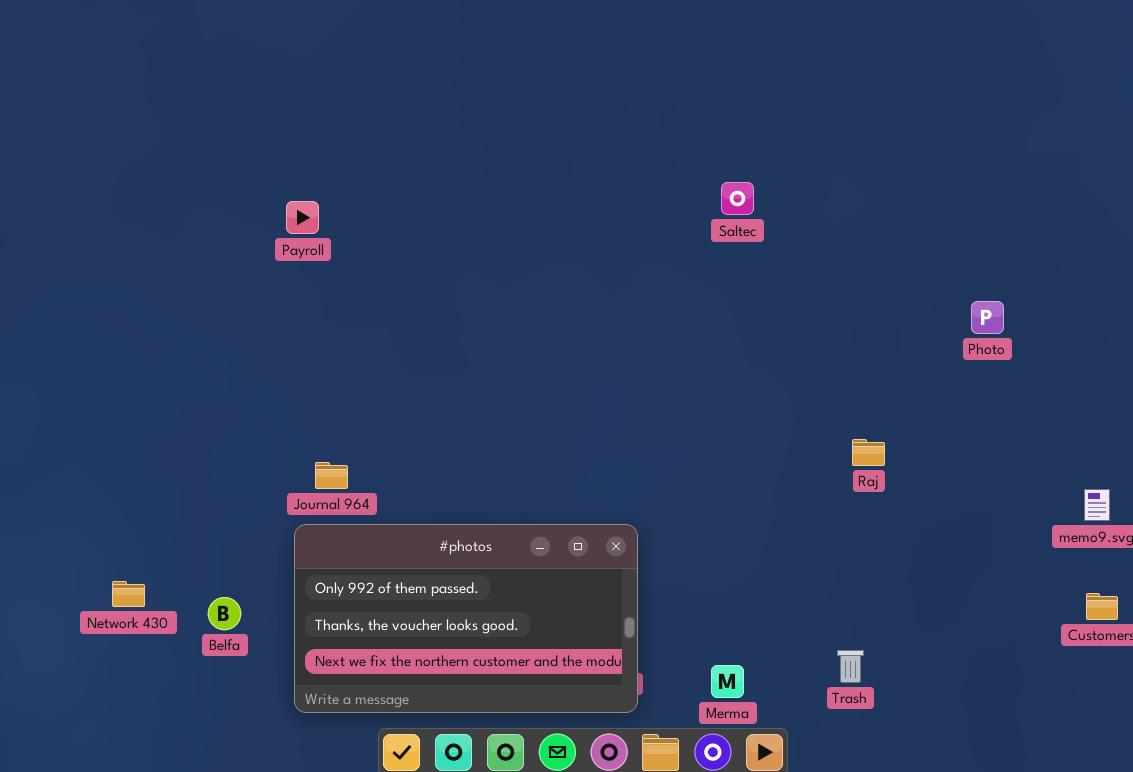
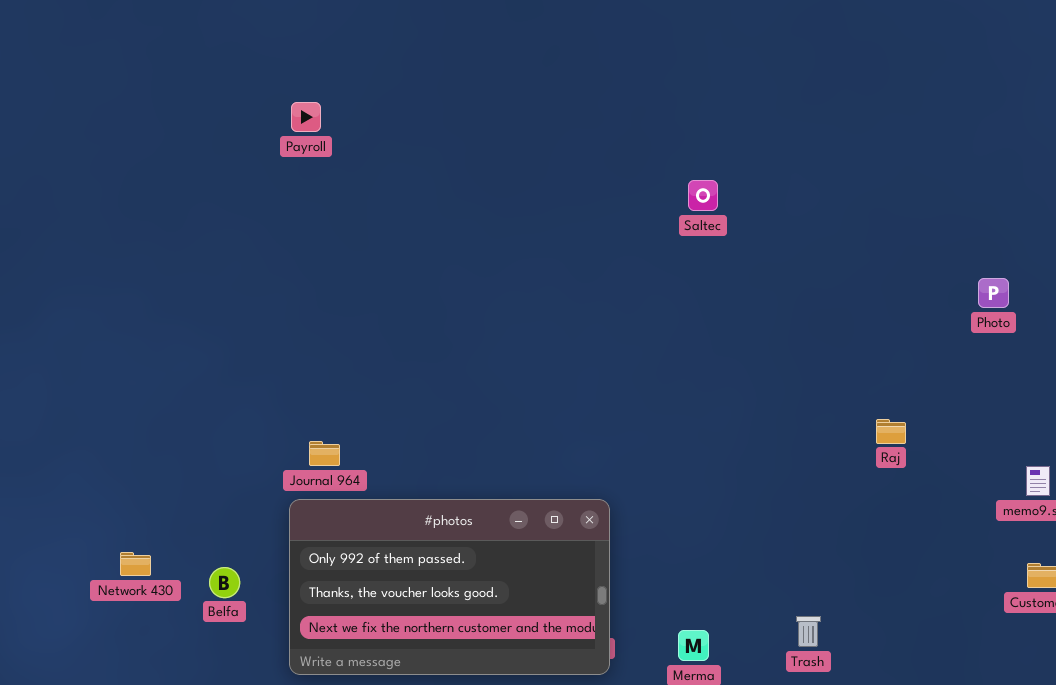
Payroll: [286,201,319,234] -> [291,102,321,132], moved
Photo: [971,301,1004,334] -> [978,278,1009,308], moved
Raj: [852,439,885,466] -> [876,419,906,444], moved

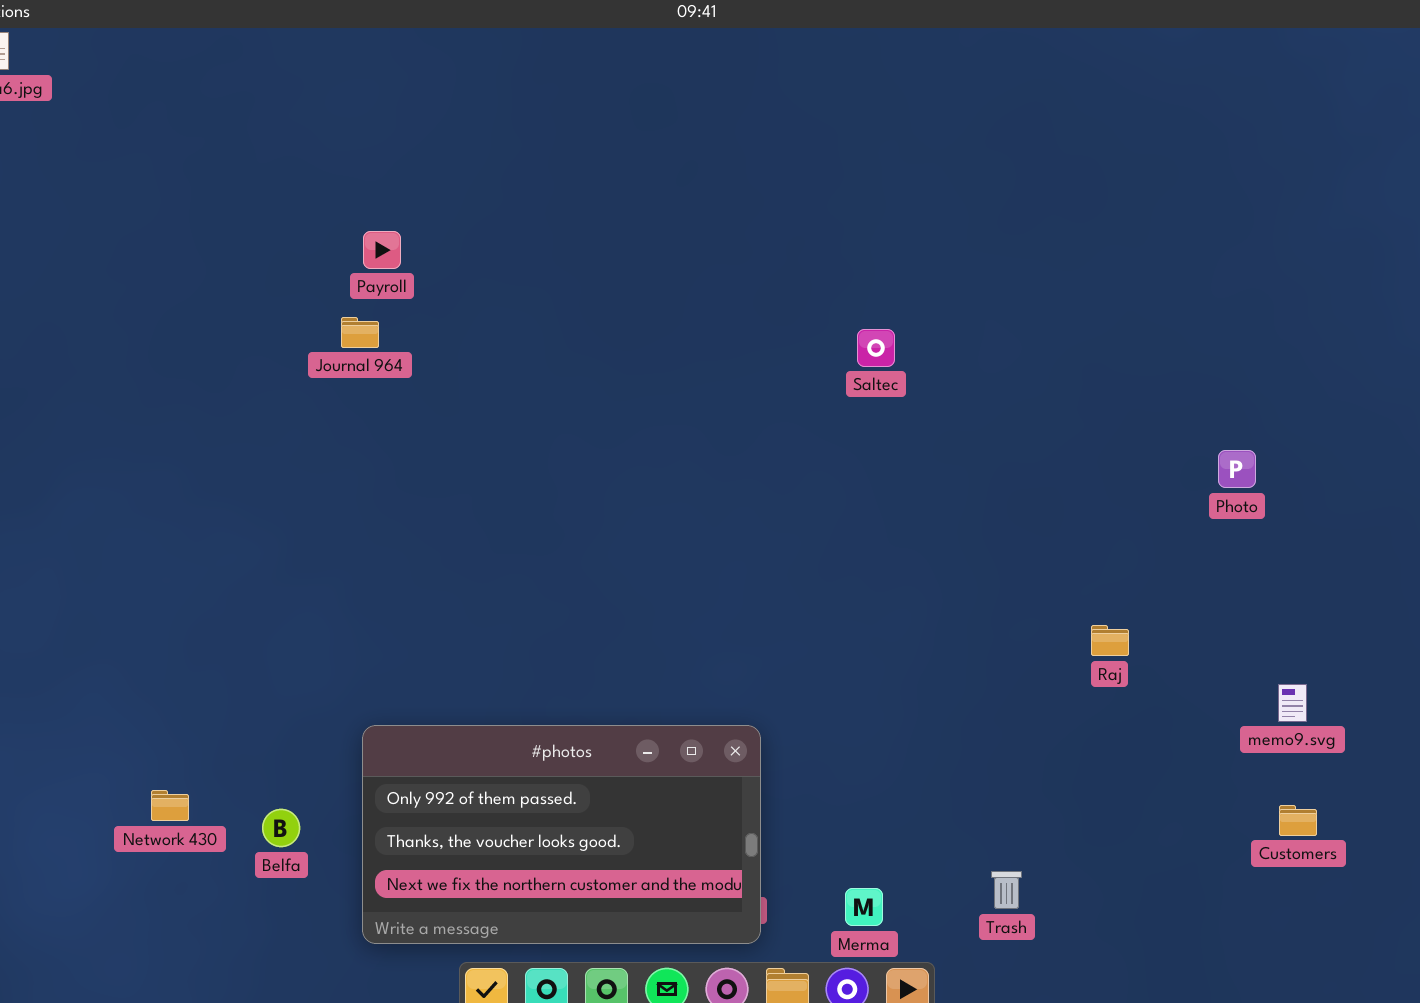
Journal 964: [309,441,340,466] -> [341,317,379,348], moved

